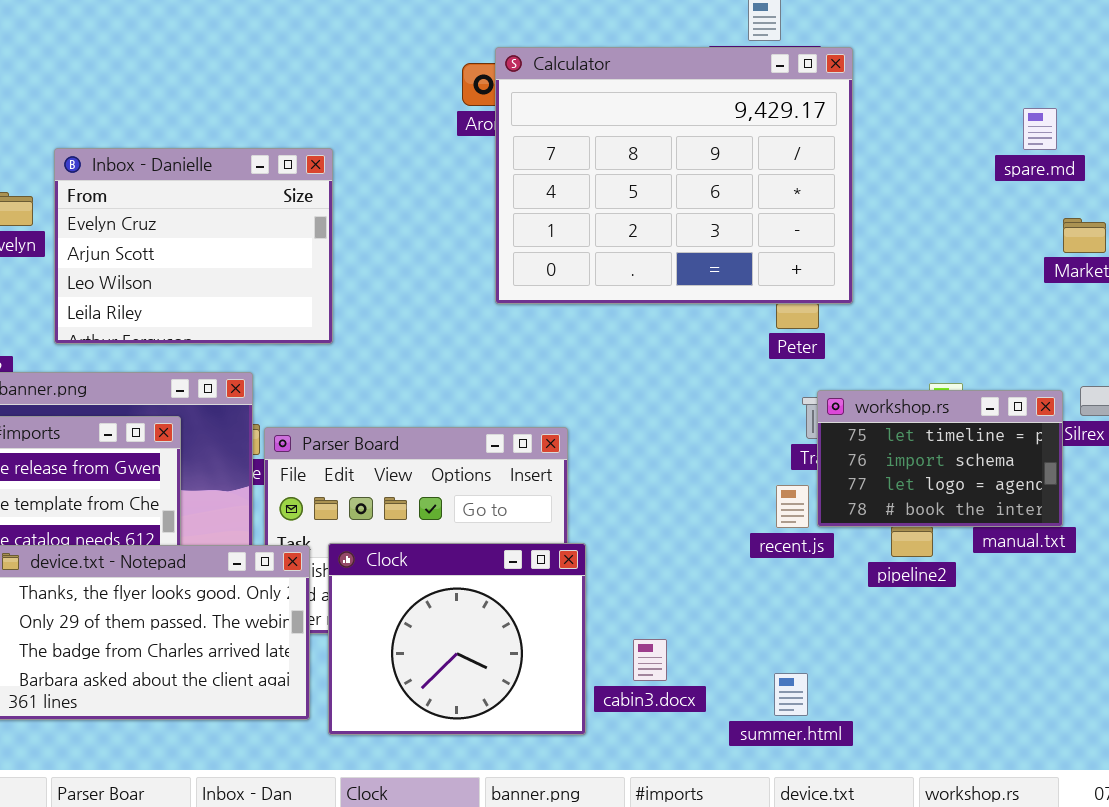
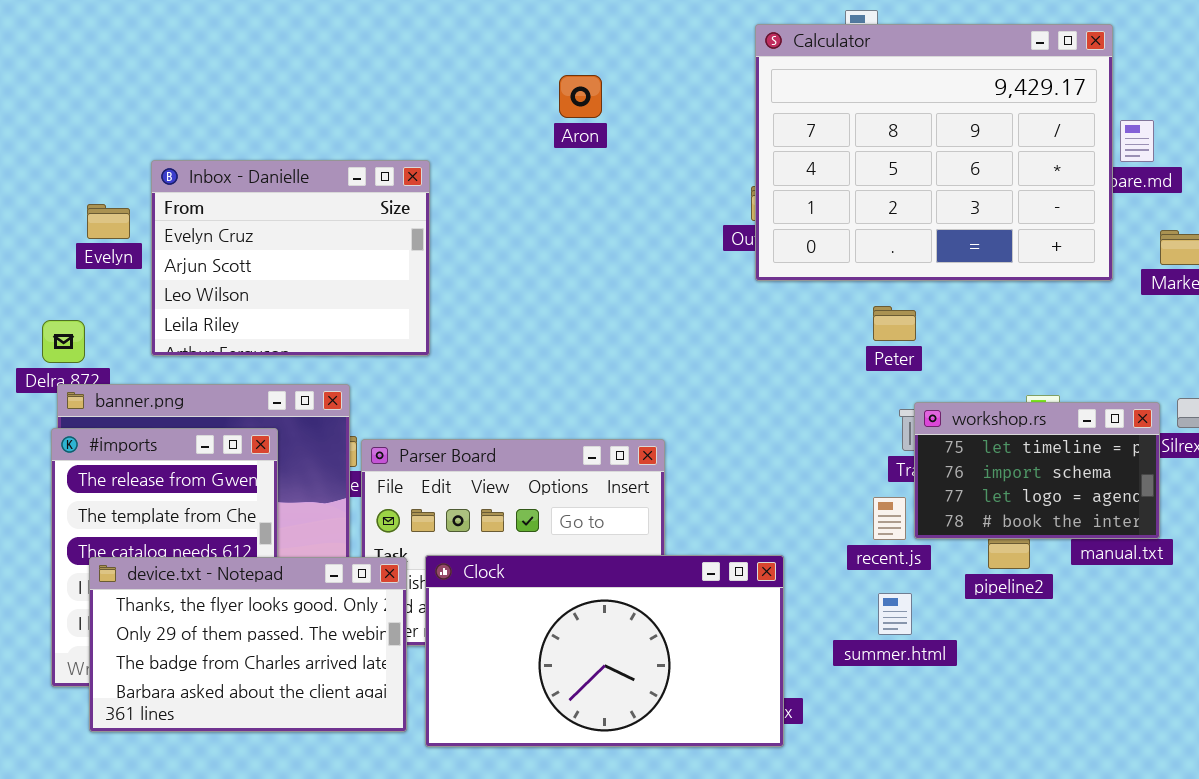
Calculator: [495,47,853,304] -> [755,24,1113,281], moved
Clock: [328,543,586,735] -> [425,555,784,747], resized
summer.html: [774,673,808,716] -> [878,593,912,635], moved

